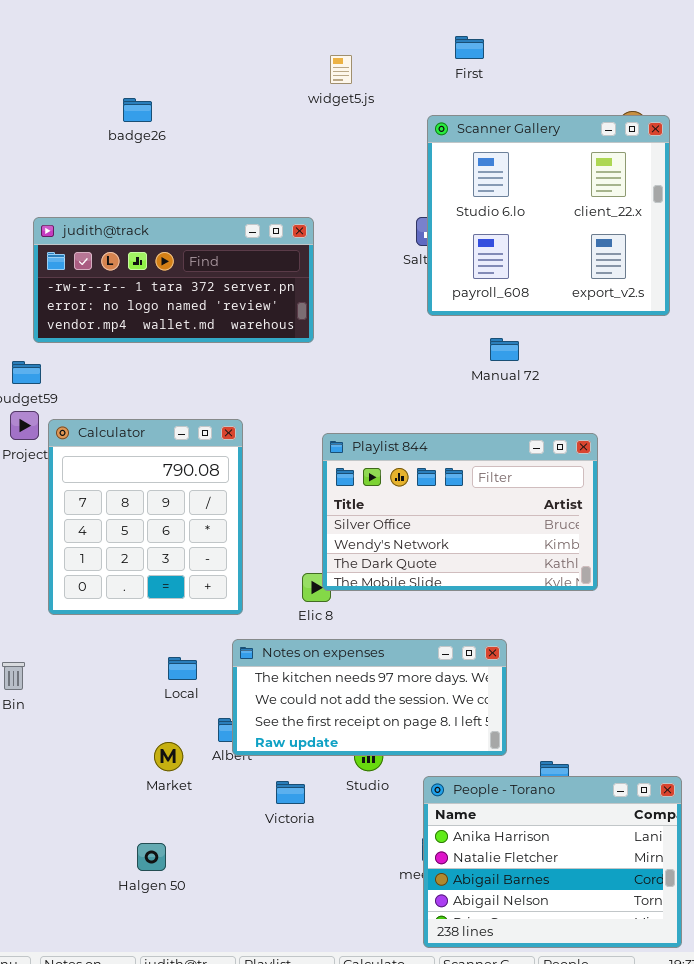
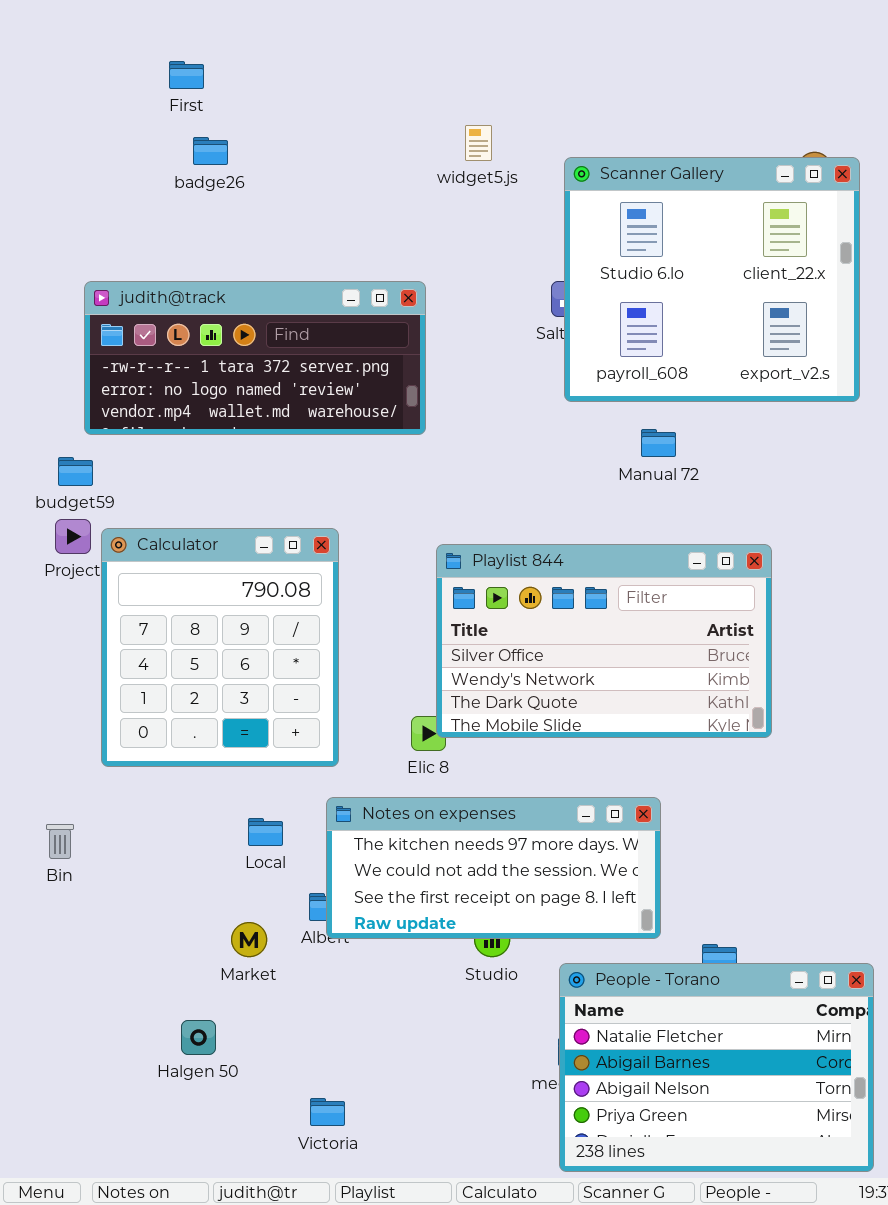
First: [455,36,484,59] -> [169,61,204,89], moved
widget5.js: [330,55,352,84] -> [465,125,492,161], moved
People - Torano: [423,776,682,948] -> [559,963,874,1172], scrolled down 1 row
Victoria: [276,781,305,804] -> [310,1098,345,1126], moved
Halgen 50: [137,843,166,871] -> [181,1020,216,1055], moved

